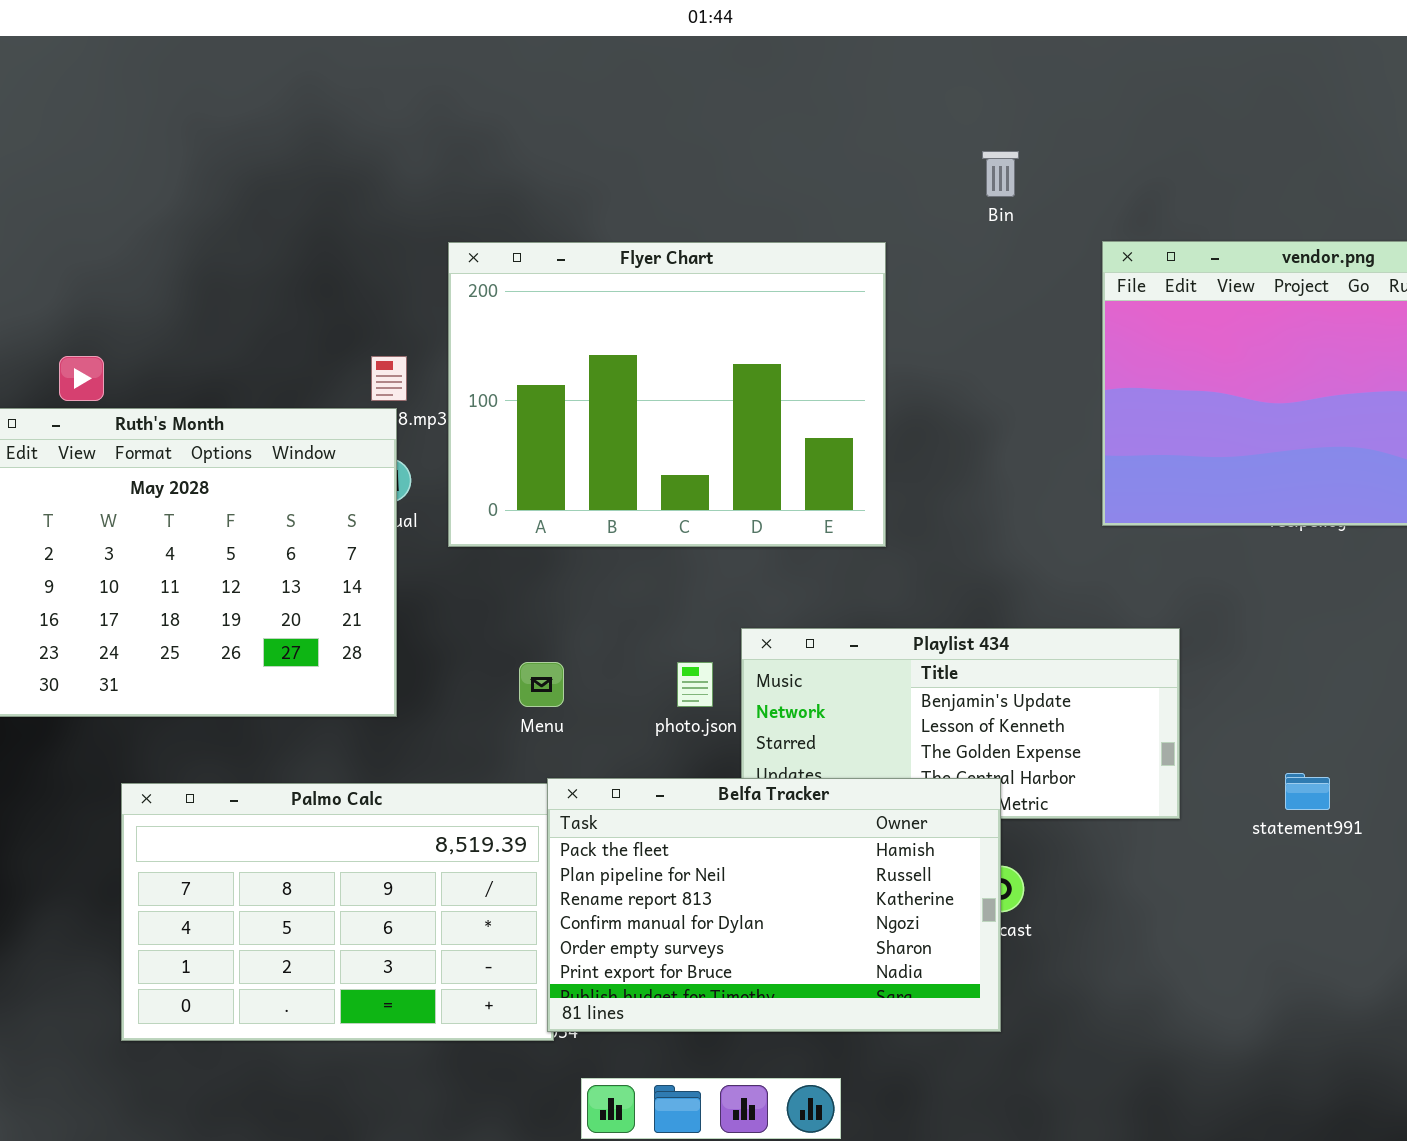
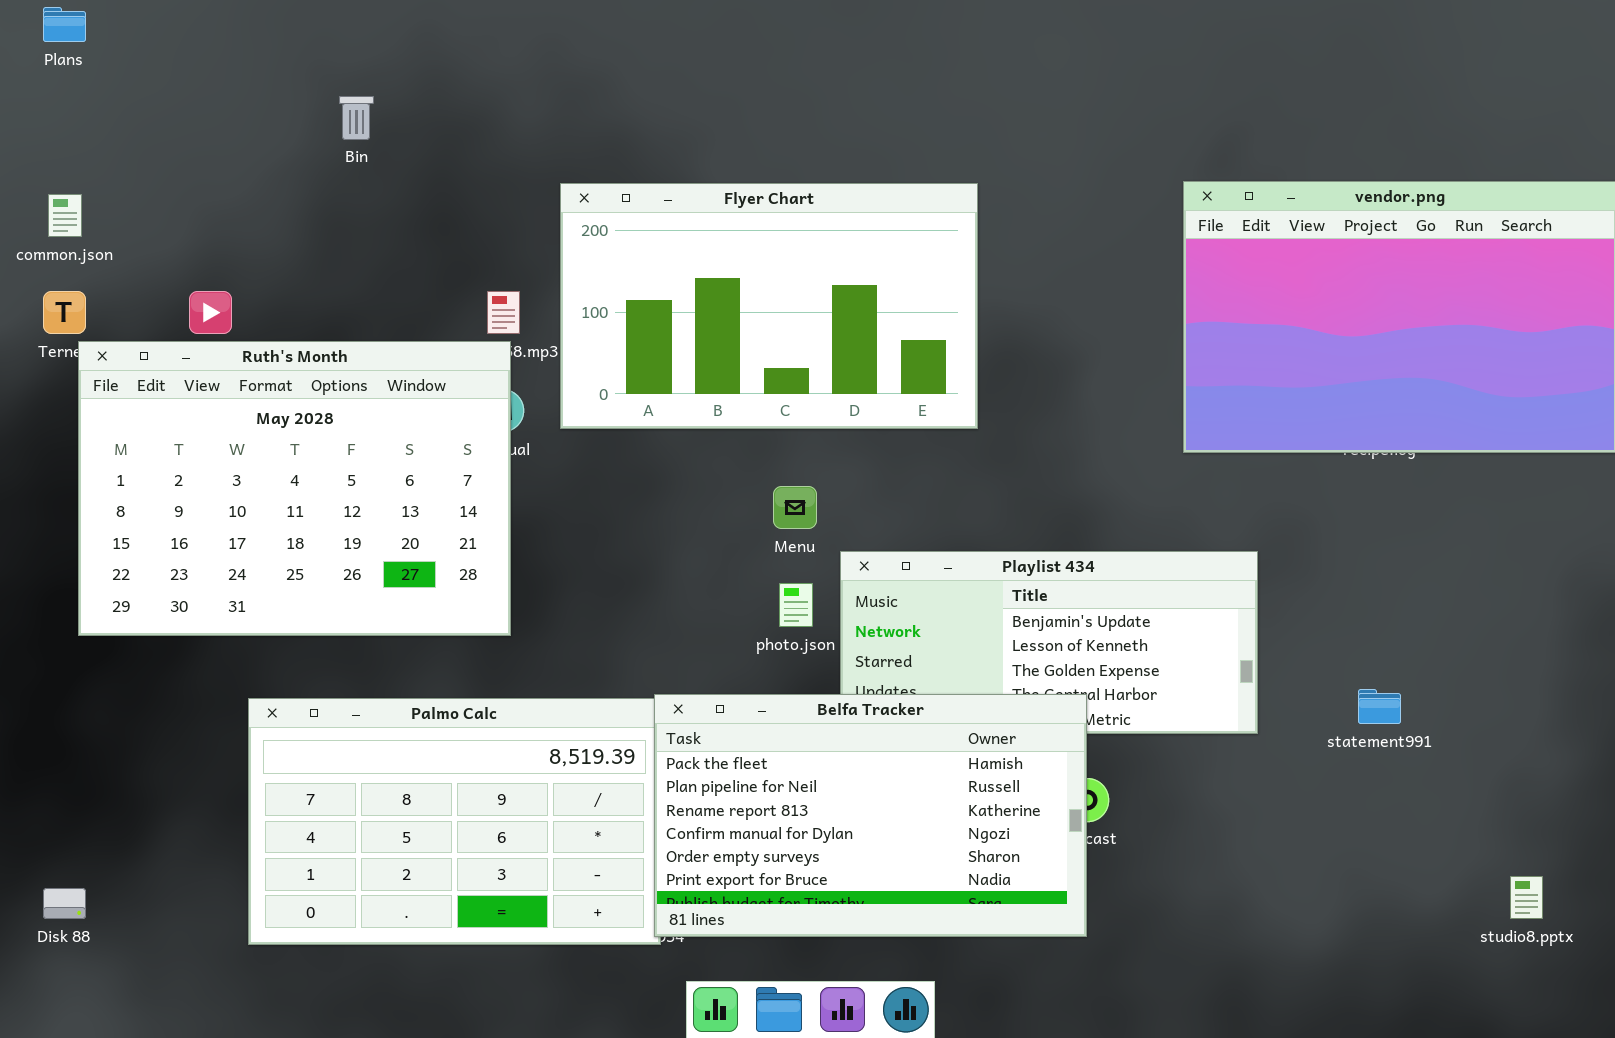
Bin: [982,151,1019,197] -> [339,96,374,140], moved
Flyer Chart: [448,242,886,547] -> [560,183,978,429], resized
Menu: [519,662,564,707] -> [773,486,817,529], moved

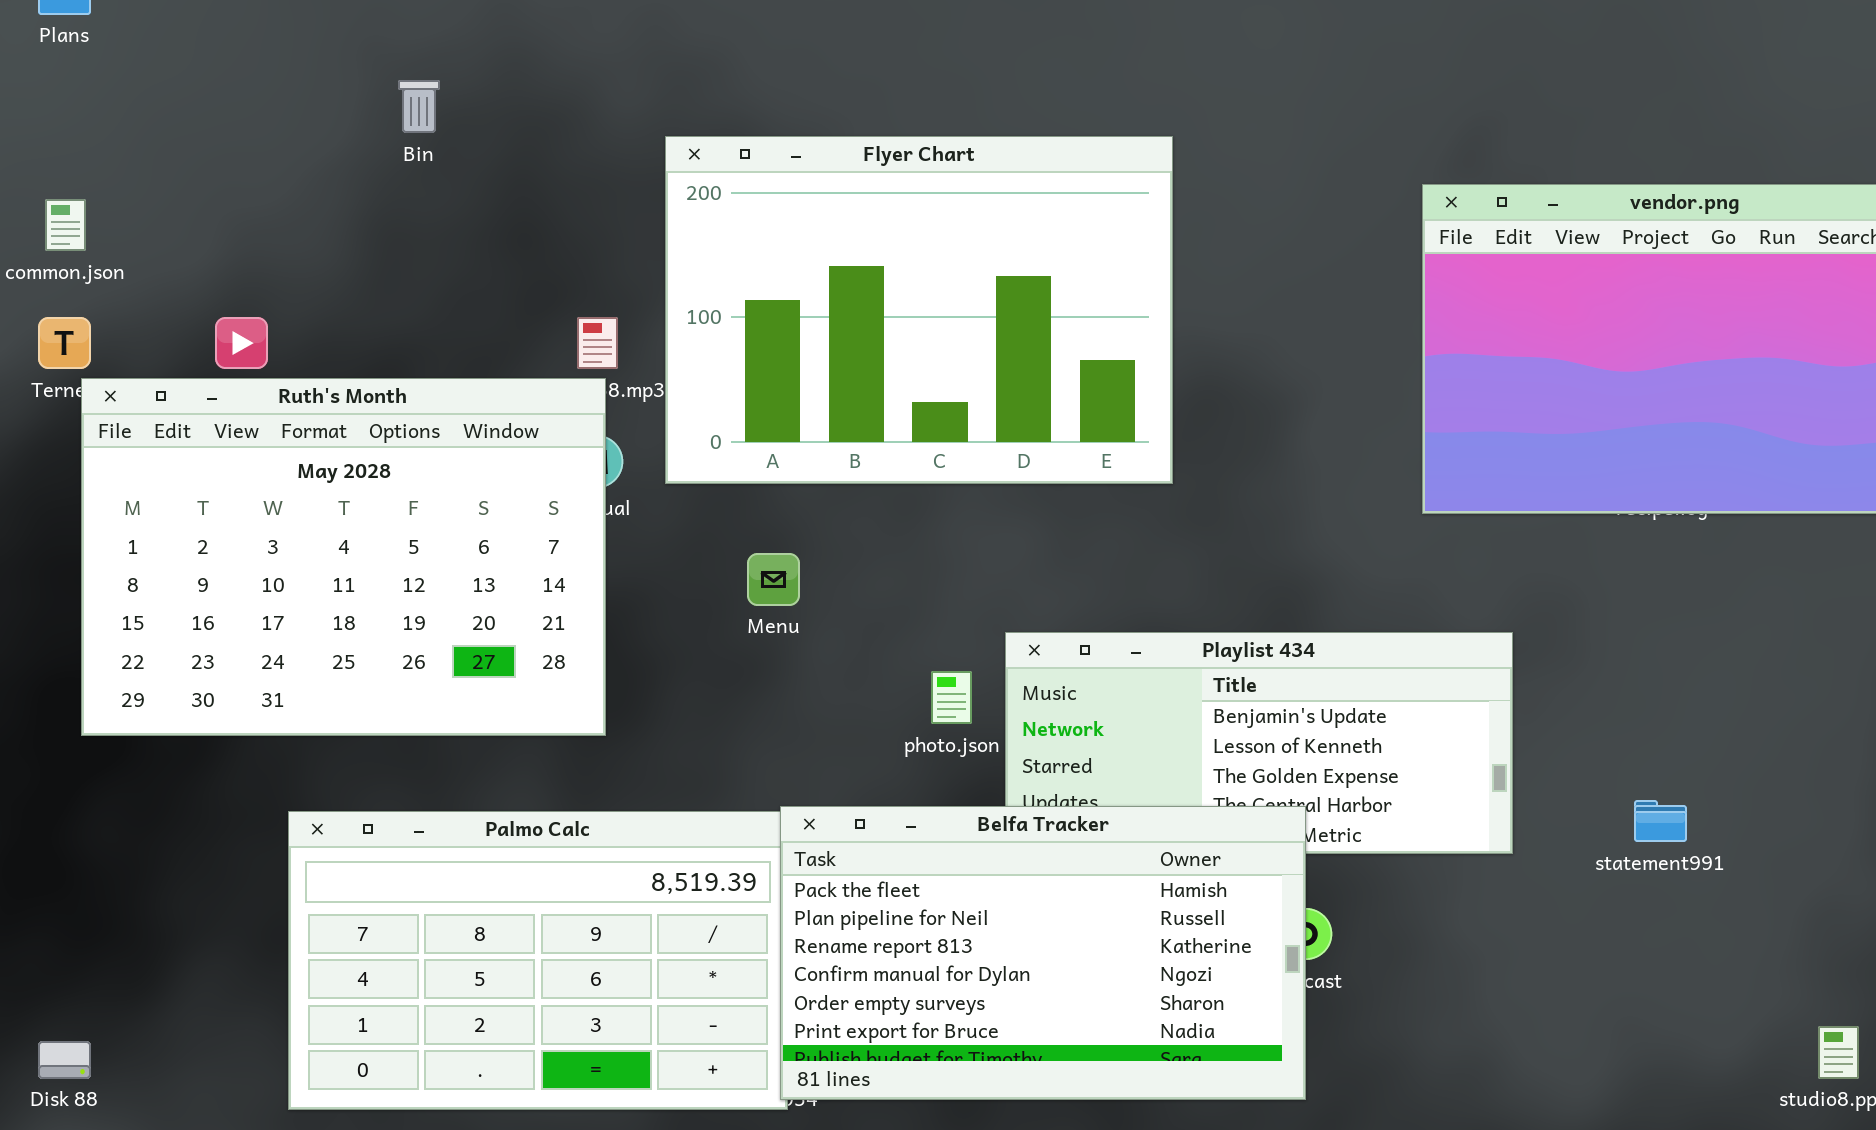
Flyer Chart: [560,183,978,429] -> [665,136,1173,484], resized
Menu: [773,486,817,529] -> [747,553,800,606], moved

